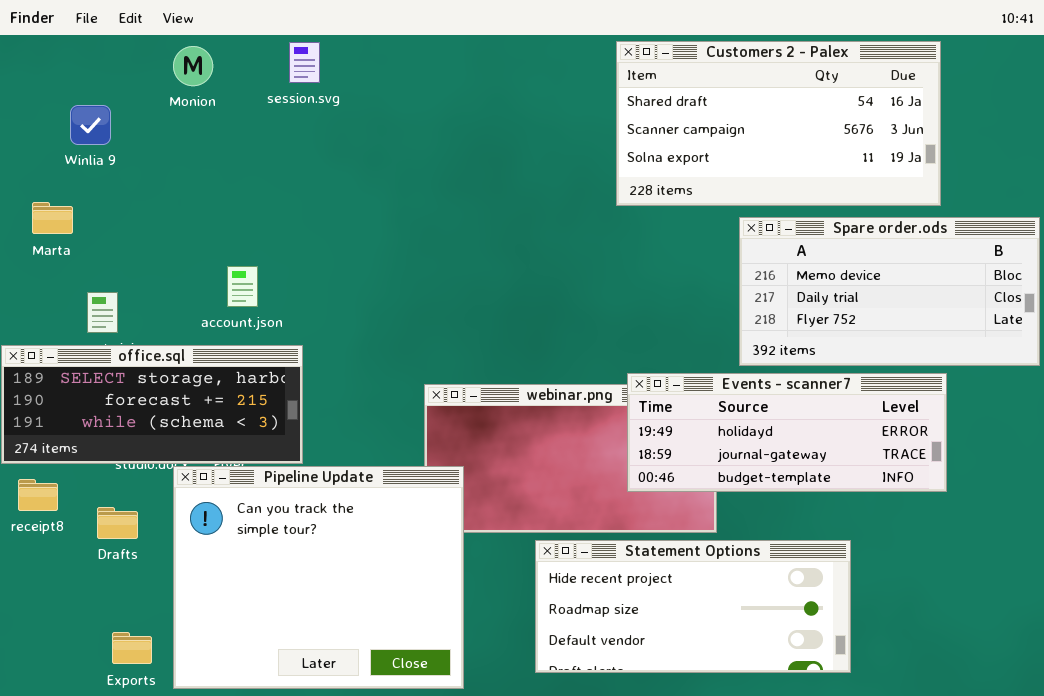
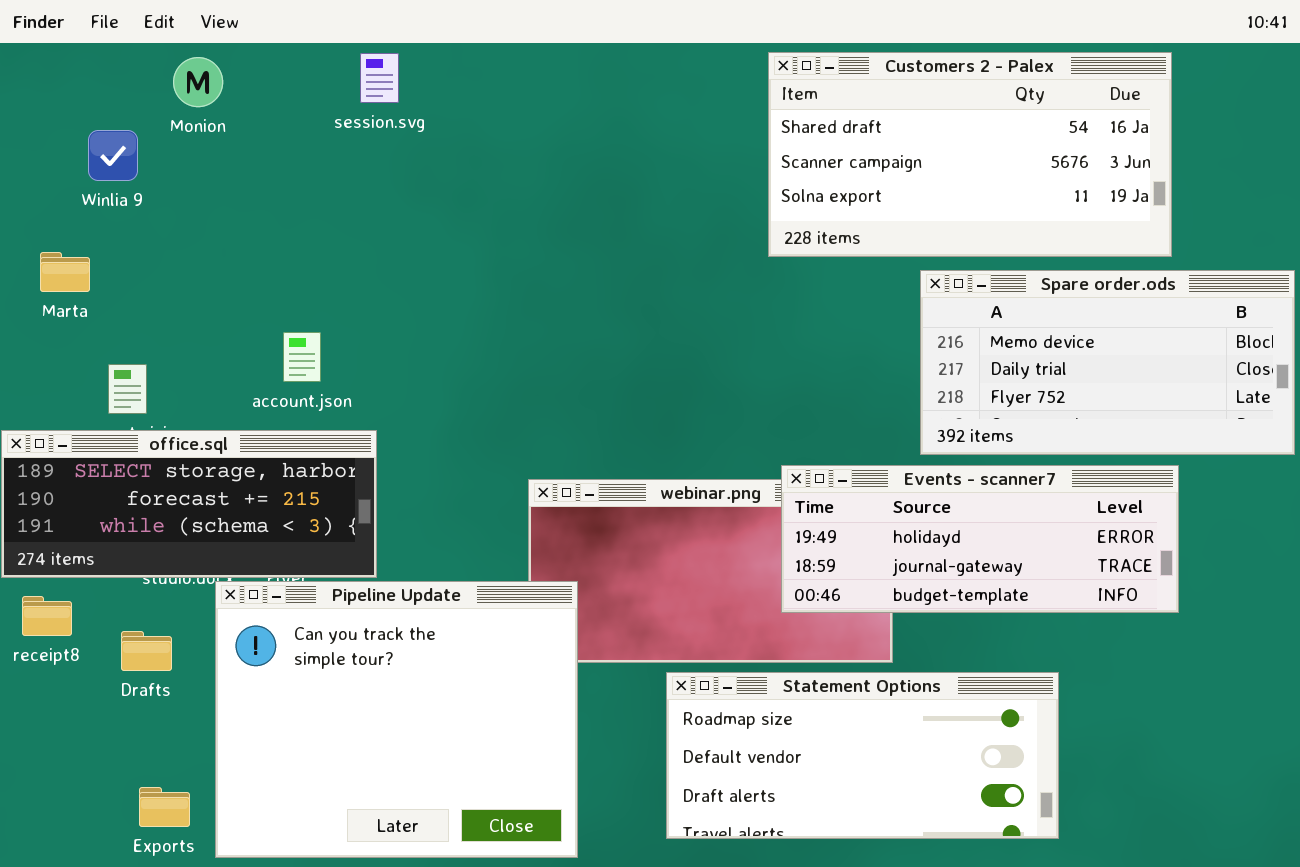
Monion: [173,46,213,86] -> [173,57,223,107], moved
Statement Options: [535,540,851,673] -> [666,672,1059,839], scrolled down 1 row

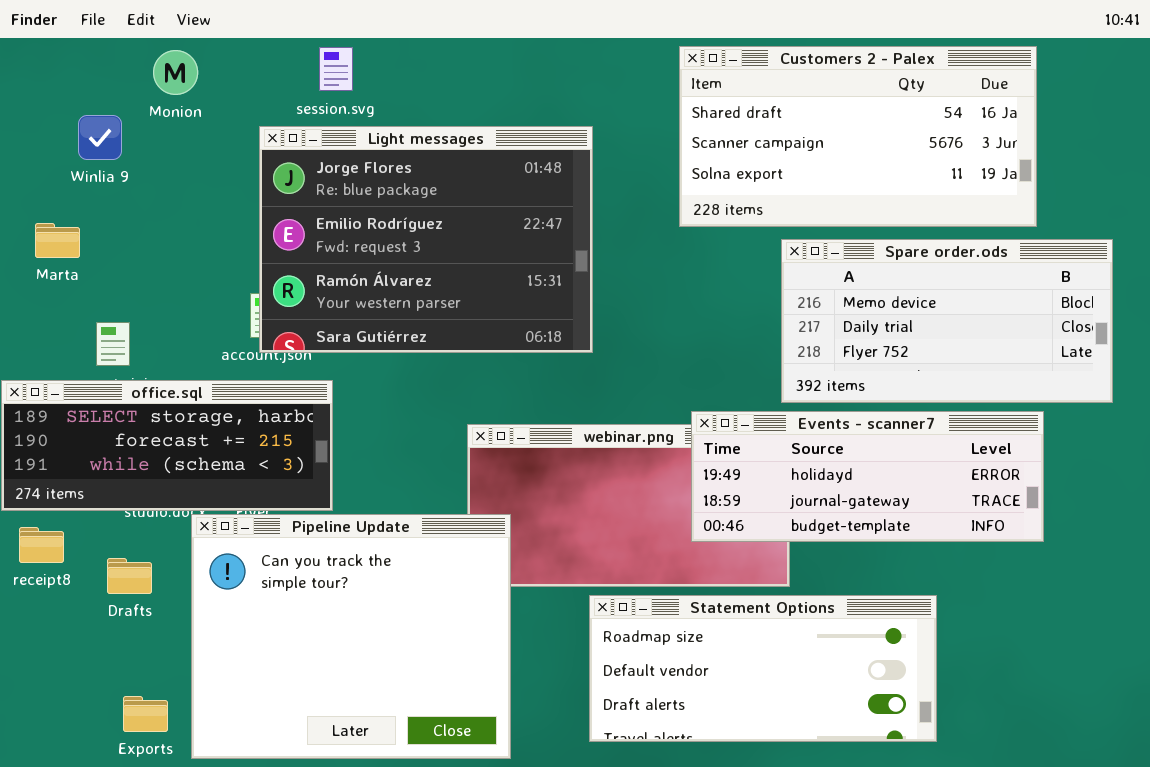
Light messages: none -> [259,126,593,353], opened
Spare order.ods: [920,270,1295,455] -> [781,239,1113,403], moved

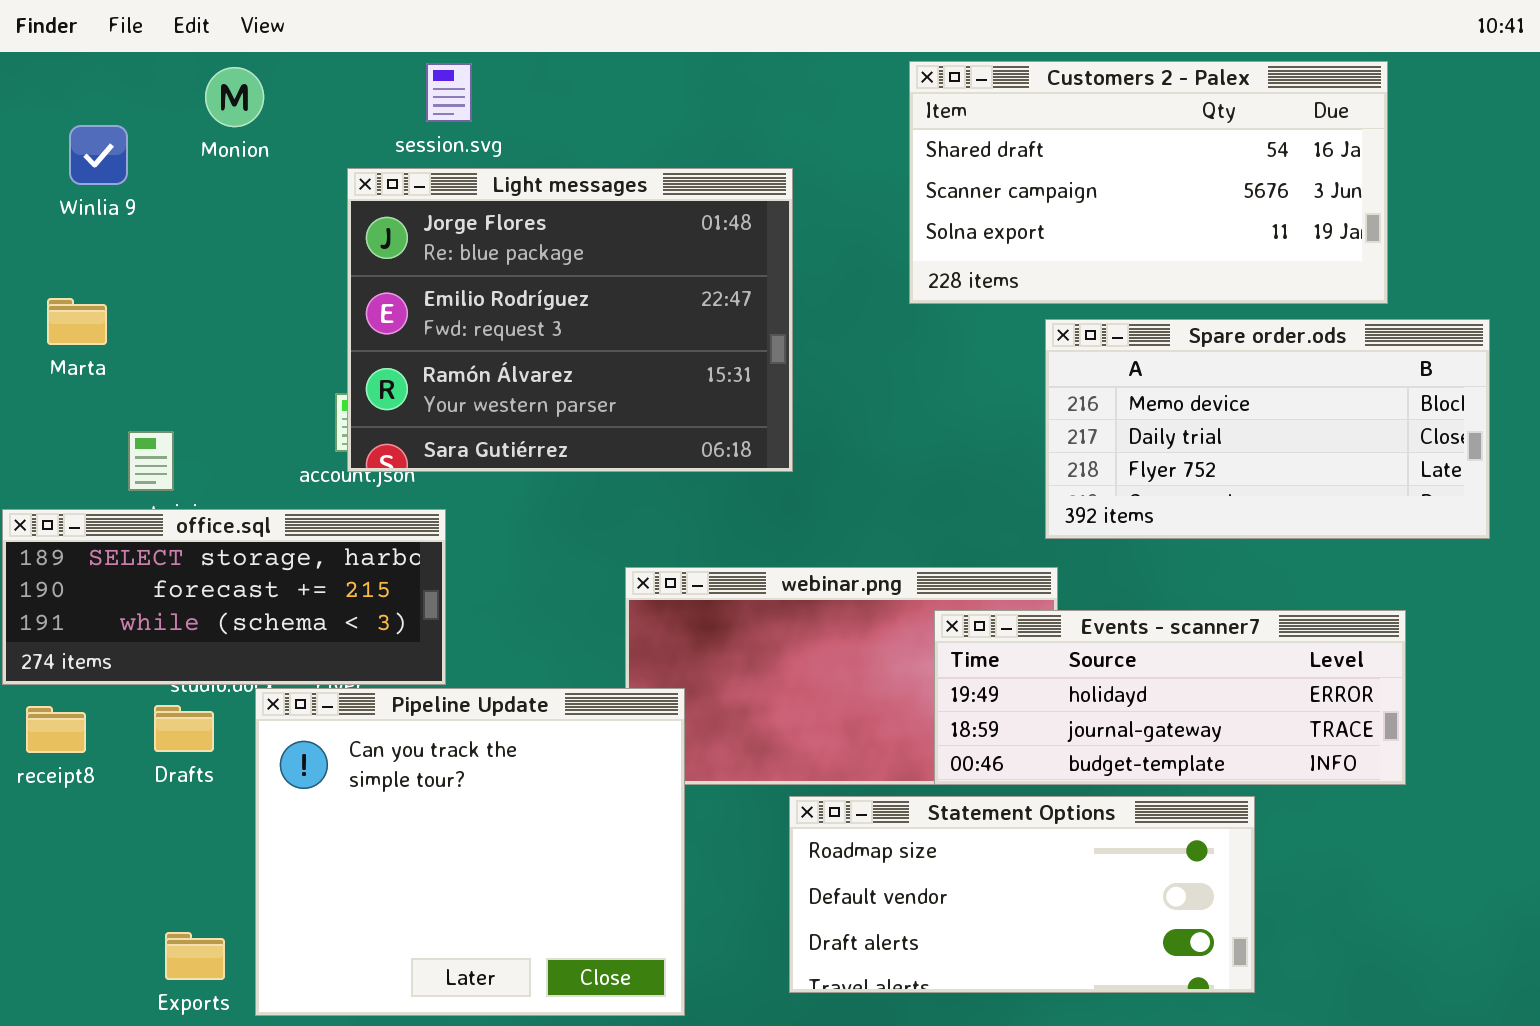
Winlia 9: [78,115,122,160] -> [69,125,128,185], moved
Events - scanner7: [691,411,1044,542] -> [934,610,1406,785], moved
Drafts: [107,558,152,594] -> [154,705,214,752], moved

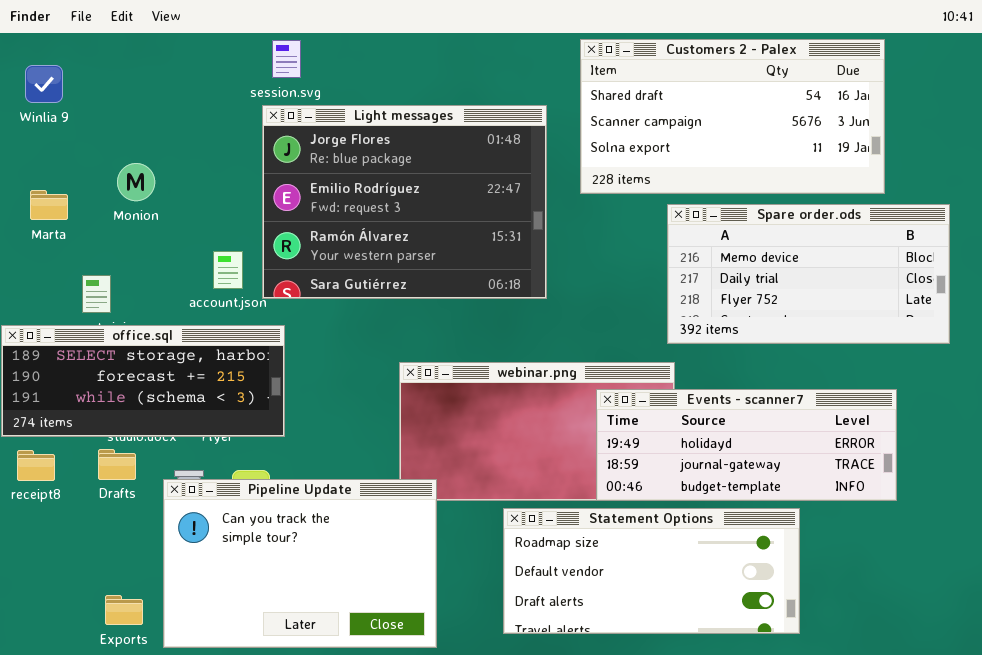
Monion: [205,67,264,127] -> [117,163,155,201], moved
Winlia 9: [69,125,128,185] -> [25,65,63,103], moved
Light messages: [347,168,793,472] -> [262,105,547,299], moved
Pipeline Update: [255,688,685,1016] -> [163,479,437,648], resized

